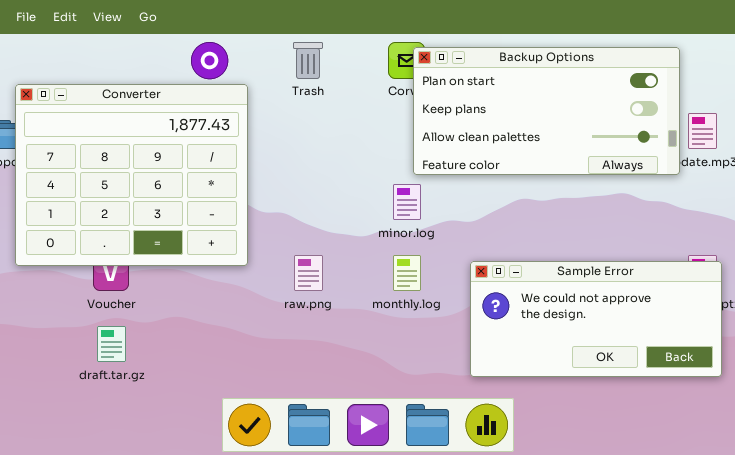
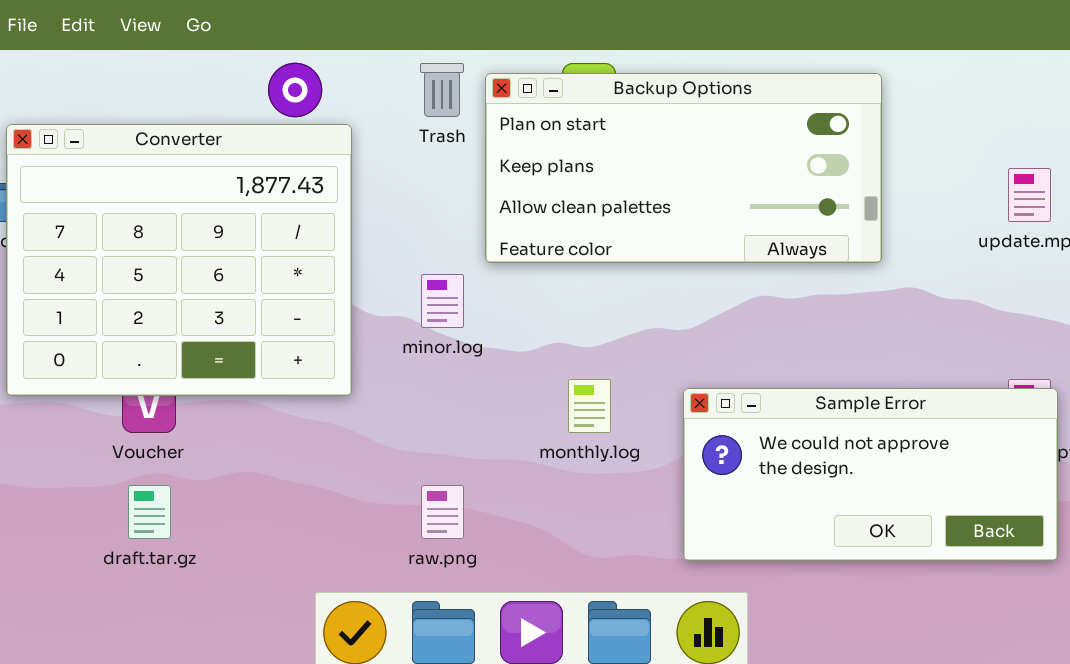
Backup Options: [413,47,680,175] -> [485,73,882,263], moved
minor.log: [393,184,421,220] -> [421,274,464,328], moved
raw.png: [294,255,323,291] -> [421,485,464,539], moved

